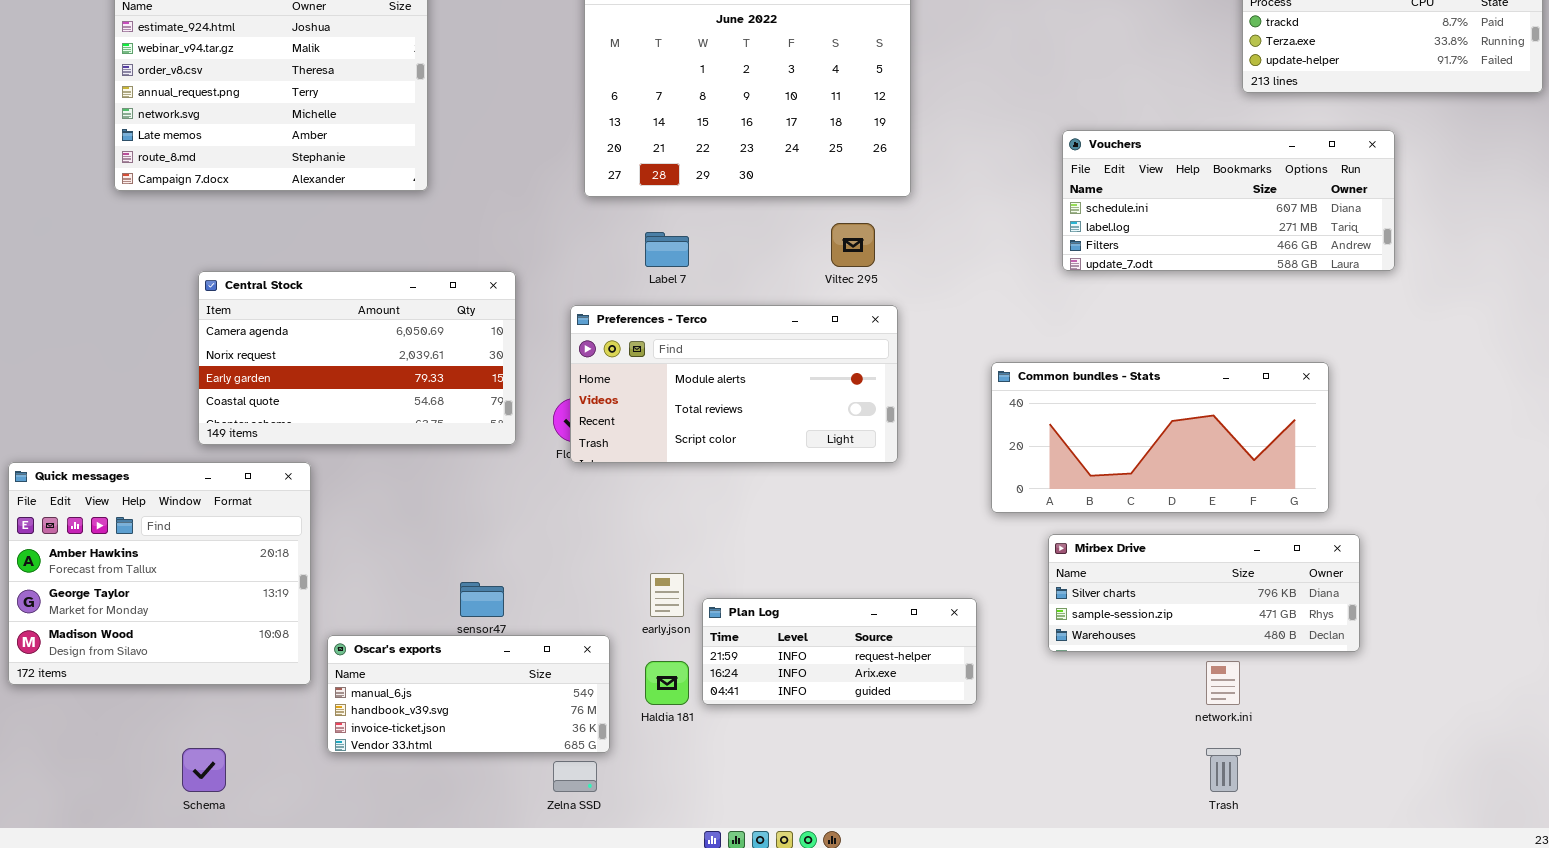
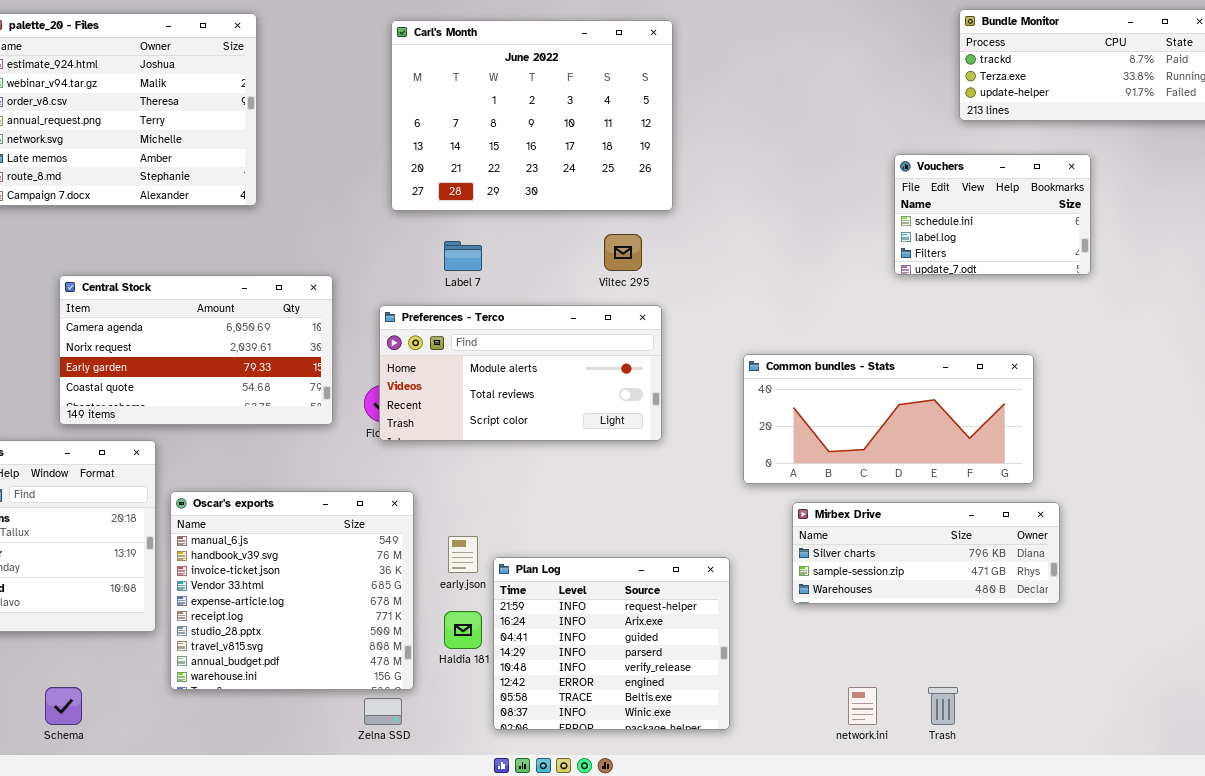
Vouchers: [1062,130,1395,271] -> [894,154,1091,275], resized
Plan Log: [702,598,977,705] -> [493,557,730,730], resized
Oscar's exports: [327,635,610,753] -> [170,491,414,690], resized
network.ini: [1206,661,1240,705] -> [848,687,877,725], moved

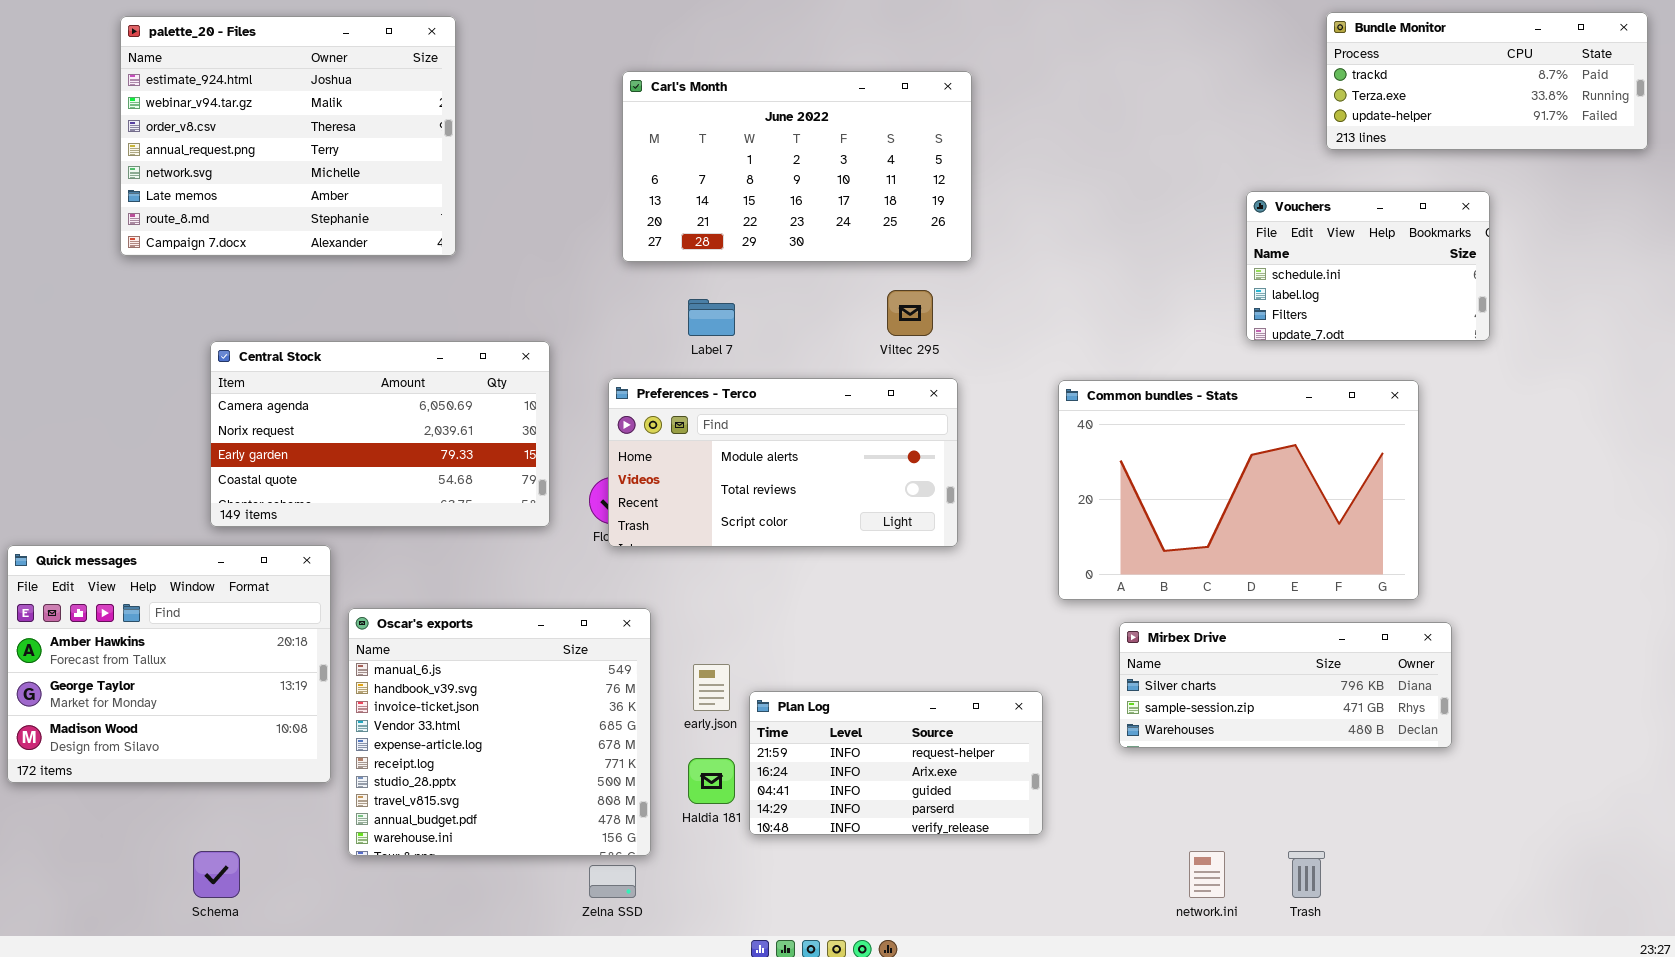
Carl's Month: [391,20,673,211] -> [622,71,972,262], resized
Common bundles - Stats: [743,354,1034,484] -> [1058,380,1419,600], resized
Plan Log: [493,557,730,730] -> [749,691,1043,835], resized

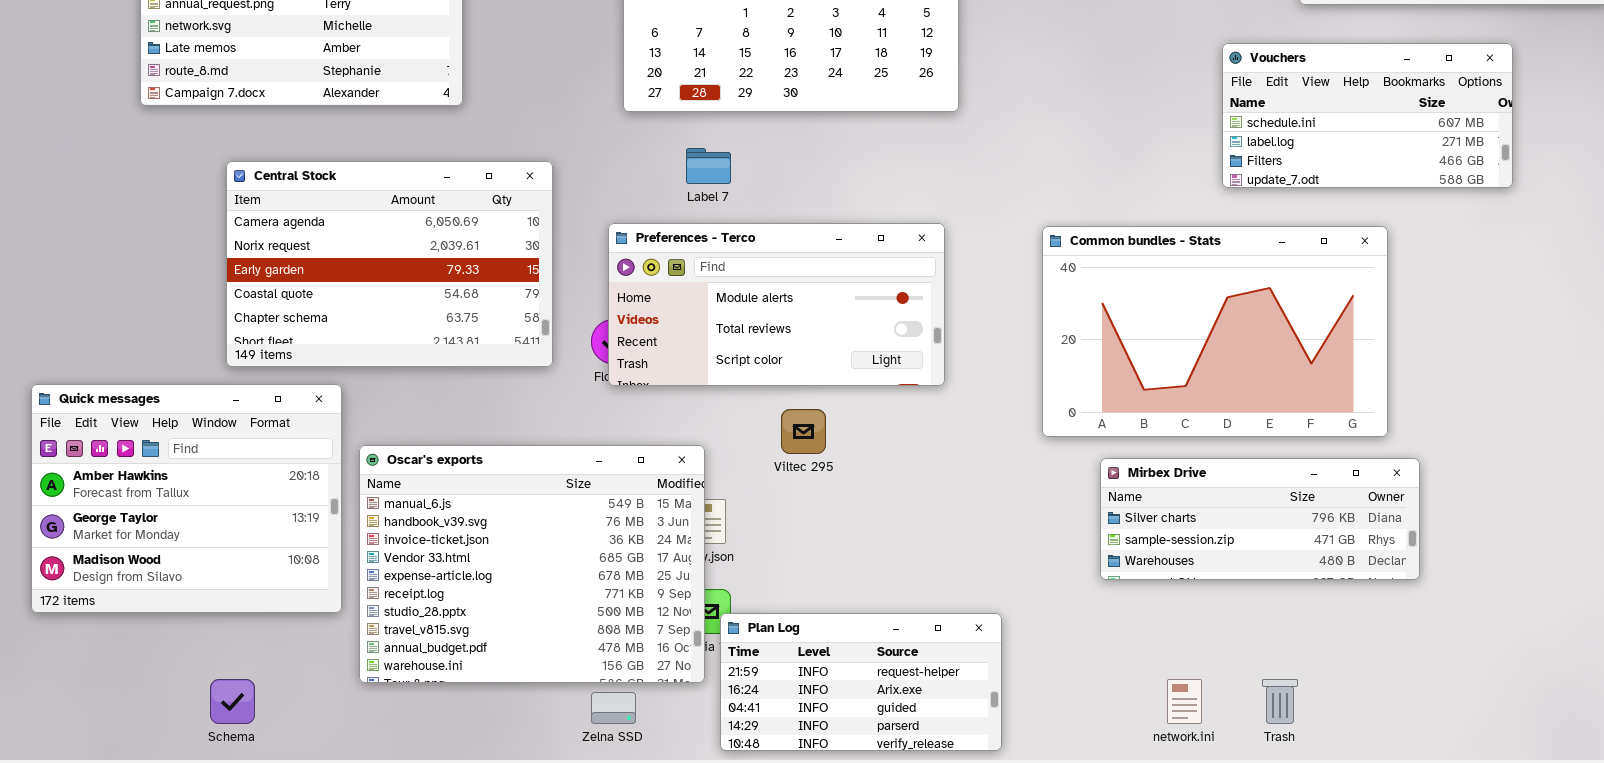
Vouchers: [1246,191,1490,341] -> [1222,43,1513,188], resized
Viltec 295: [887,290,933,336] -> [781,409,826,454], moved
Central Stock: [210,341,550,527] -> [226,161,553,367], resized
Oscar's exports: [348,608,651,856] -> [359,445,705,683], resized
Plan Log: [749,691,1043,835] -> [720,613,1002,751], moved

